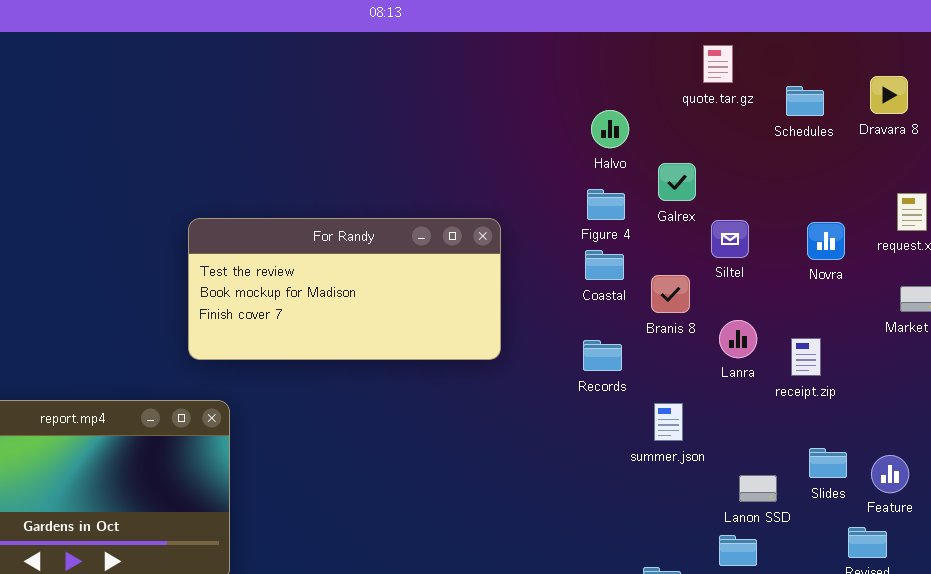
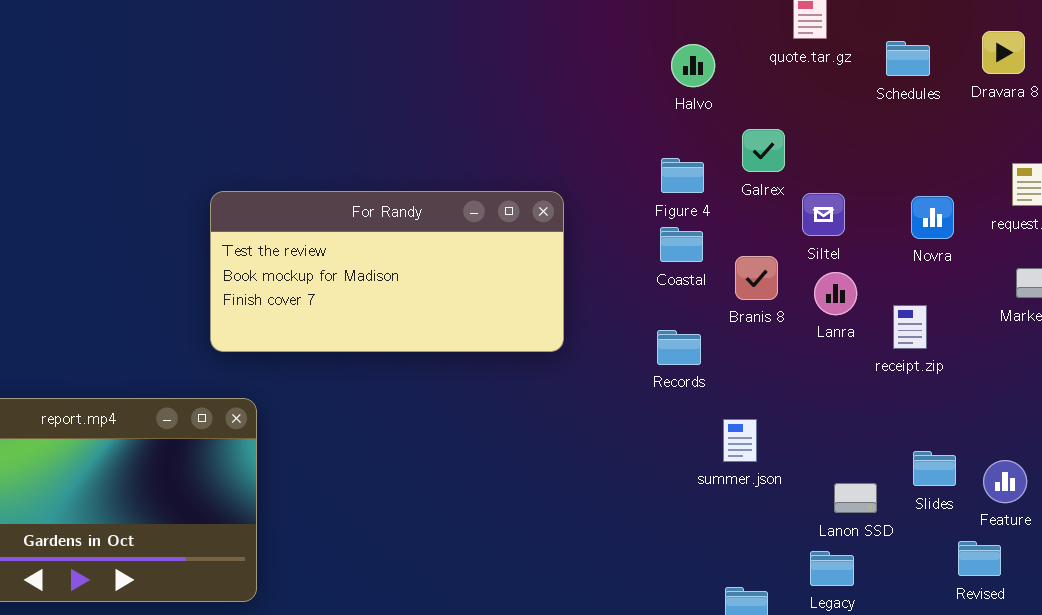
Halvo: [591,110,629,148] -> [671,44,715,87], moved
Lanra: [719,320,757,358] -> [814,272,857,315], moved
receipt.zip: [791,338,821,376] -> [893,305,927,349], moved
summer.json: [654,403,683,441] -> [723,419,757,462], moved

